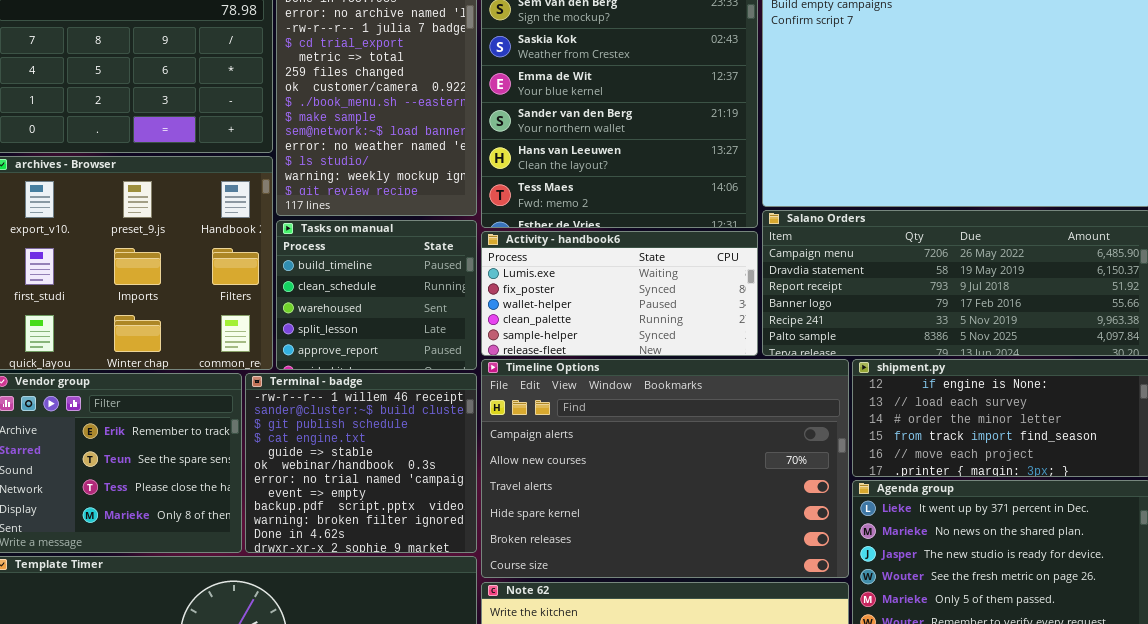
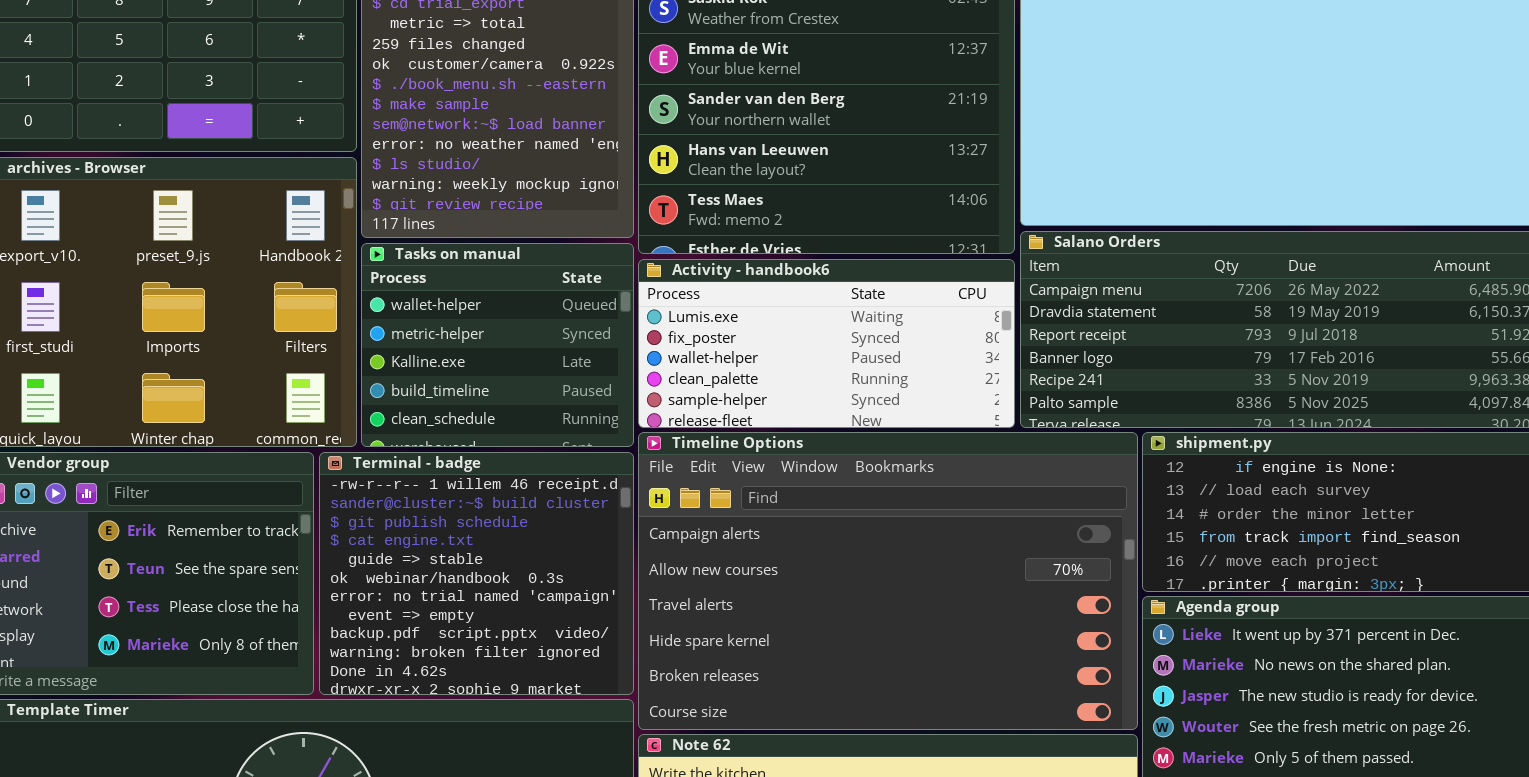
Tasks on manual: [276,220,477,370] -> [361,243,634,447], scrolled up 3 rows

